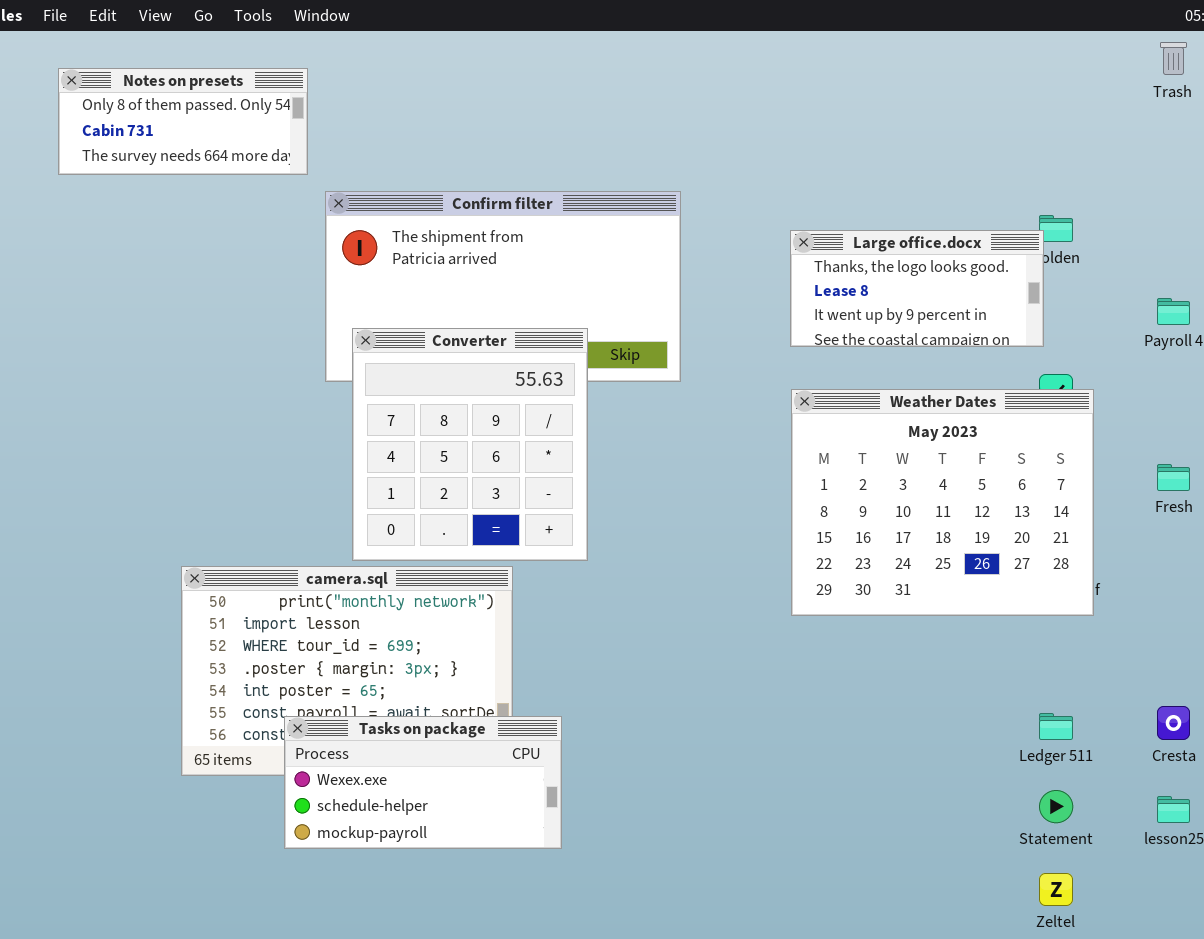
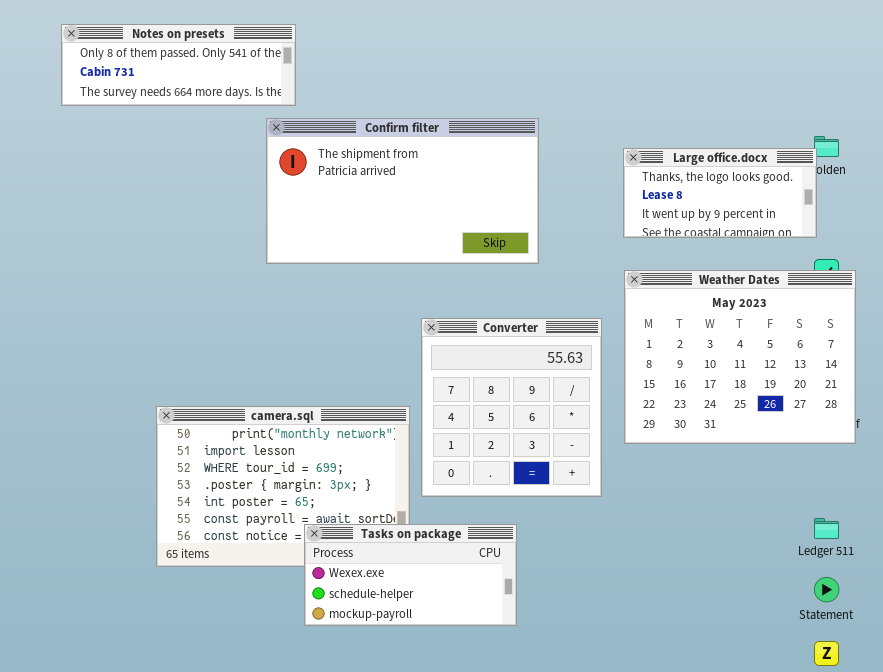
Notes on presets: [58,68,308,175] -> [61,24,296,106], resized
Converter: [352,328,588,561] -> [421,318,602,497], moved
Tasks on package: [284,716,562,849] -> [304,524,517,626], moved

